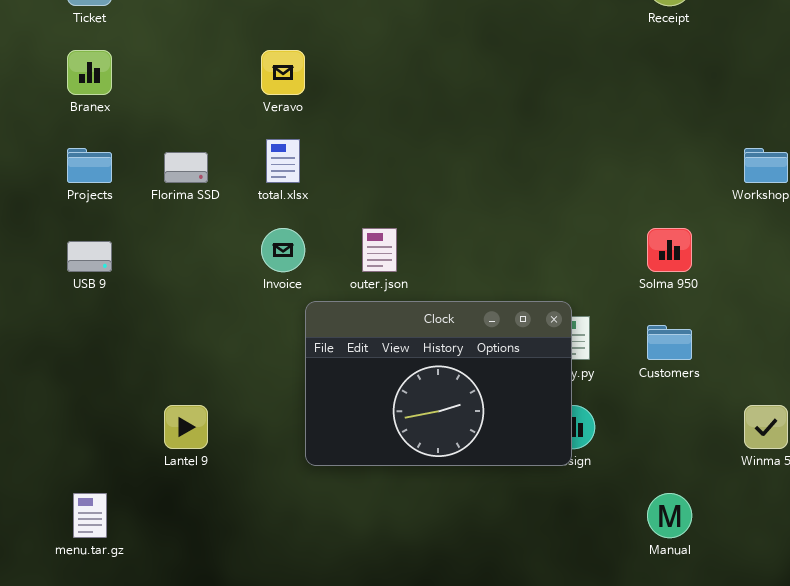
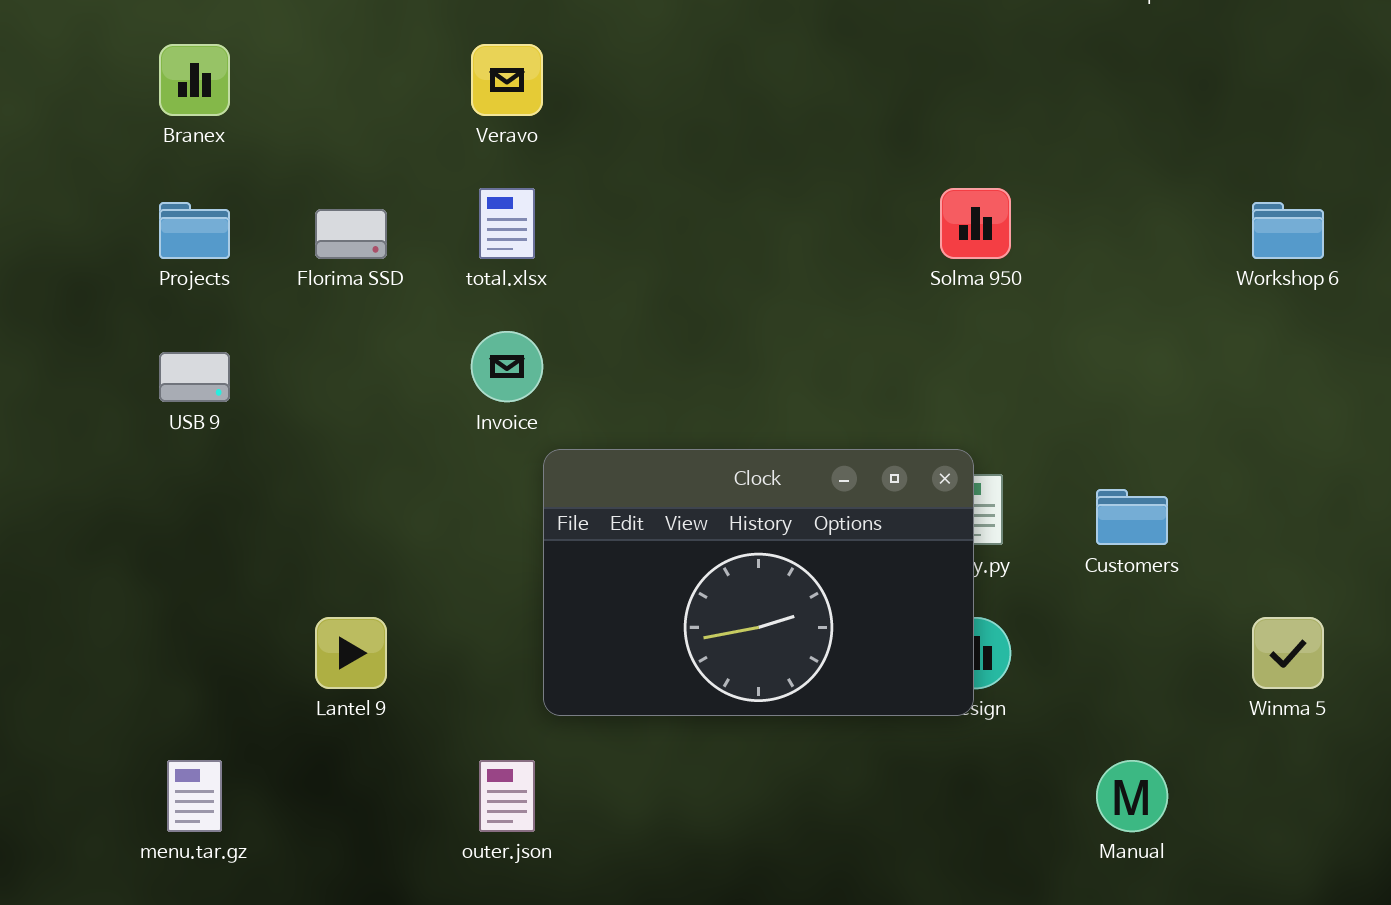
outer.json: [362,228,397,272] -> [479,760,535,832], moved
Solma 950: [647,228,692,272] -> [940,188,1011,259], moved

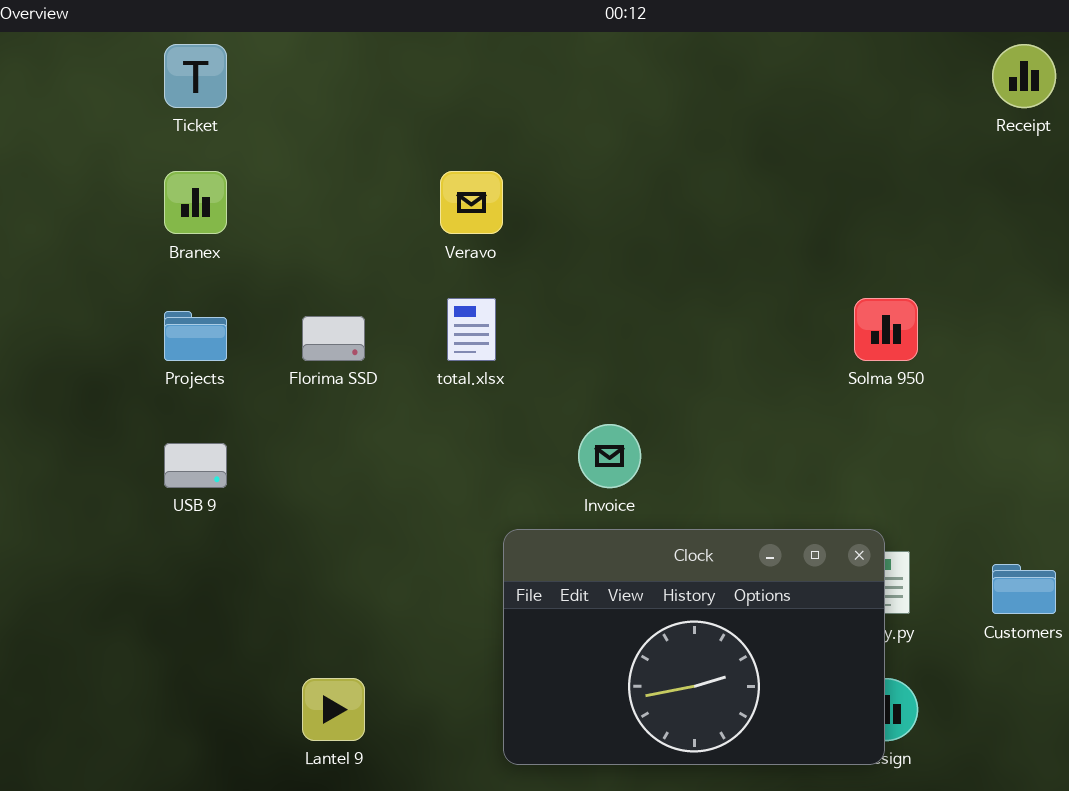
Invoice: [471,331,543,402] -> [578,424,641,488], moved

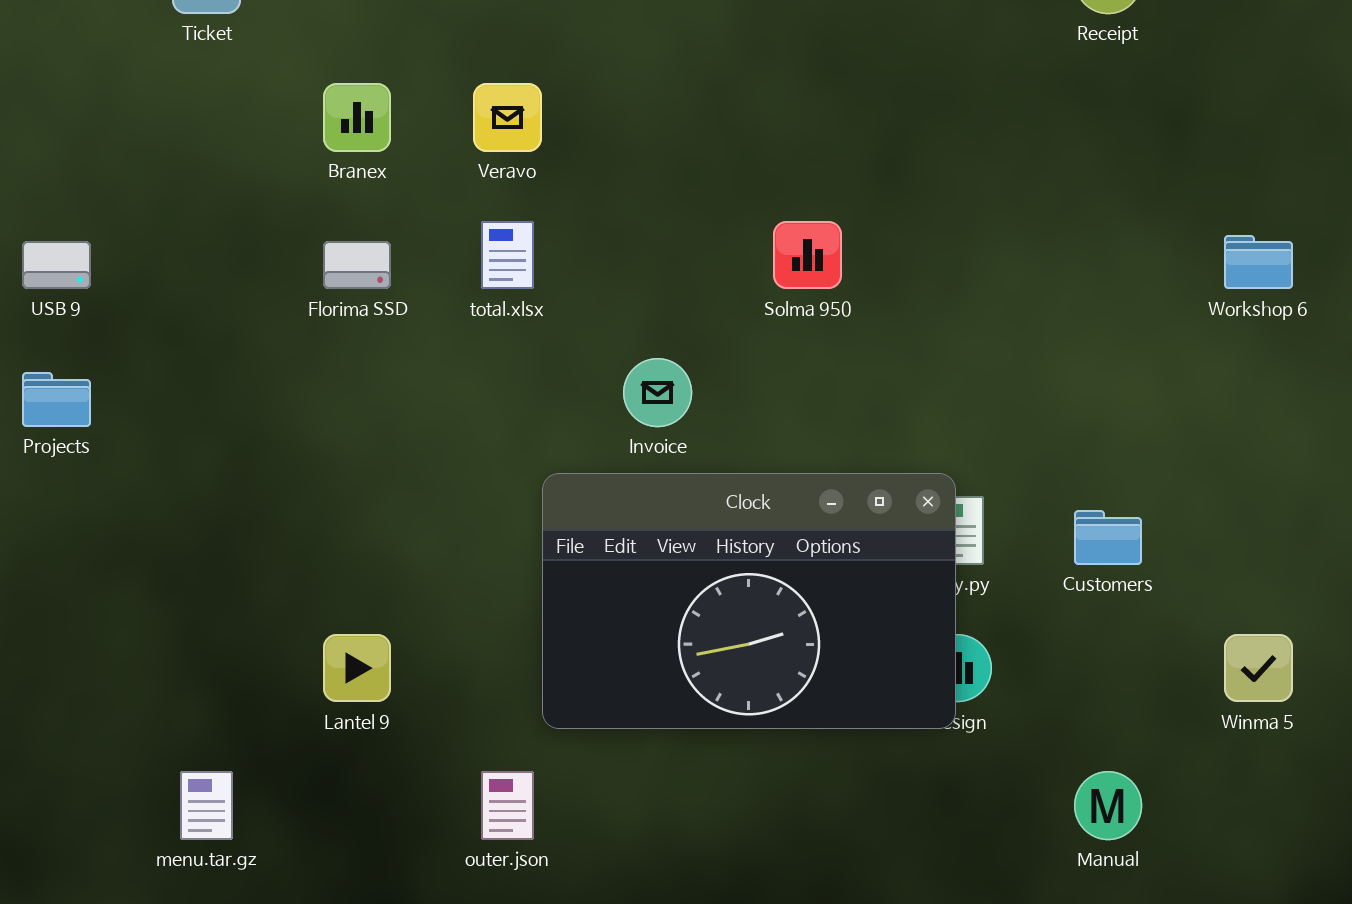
Branex: [164,171,227,234] -> [323,83,391,152], moved
Solma 950: [854,298,918,361] -> [773,221,842,289], moved
Projects: [164,311,227,361] -> [22,372,91,427], moved
USB 9: [164,443,227,488] -> [22,241,91,289], moved

